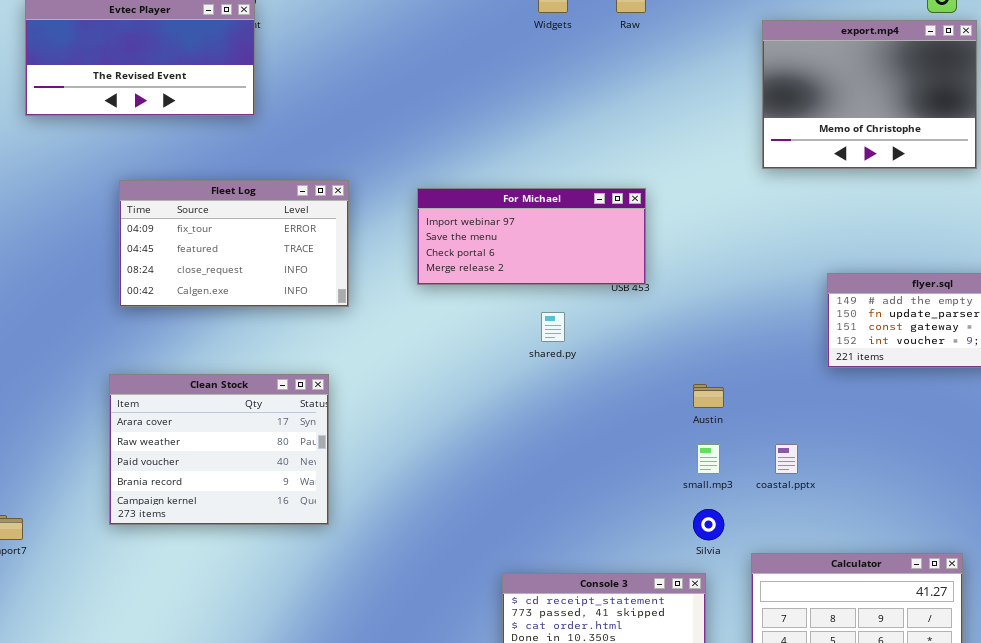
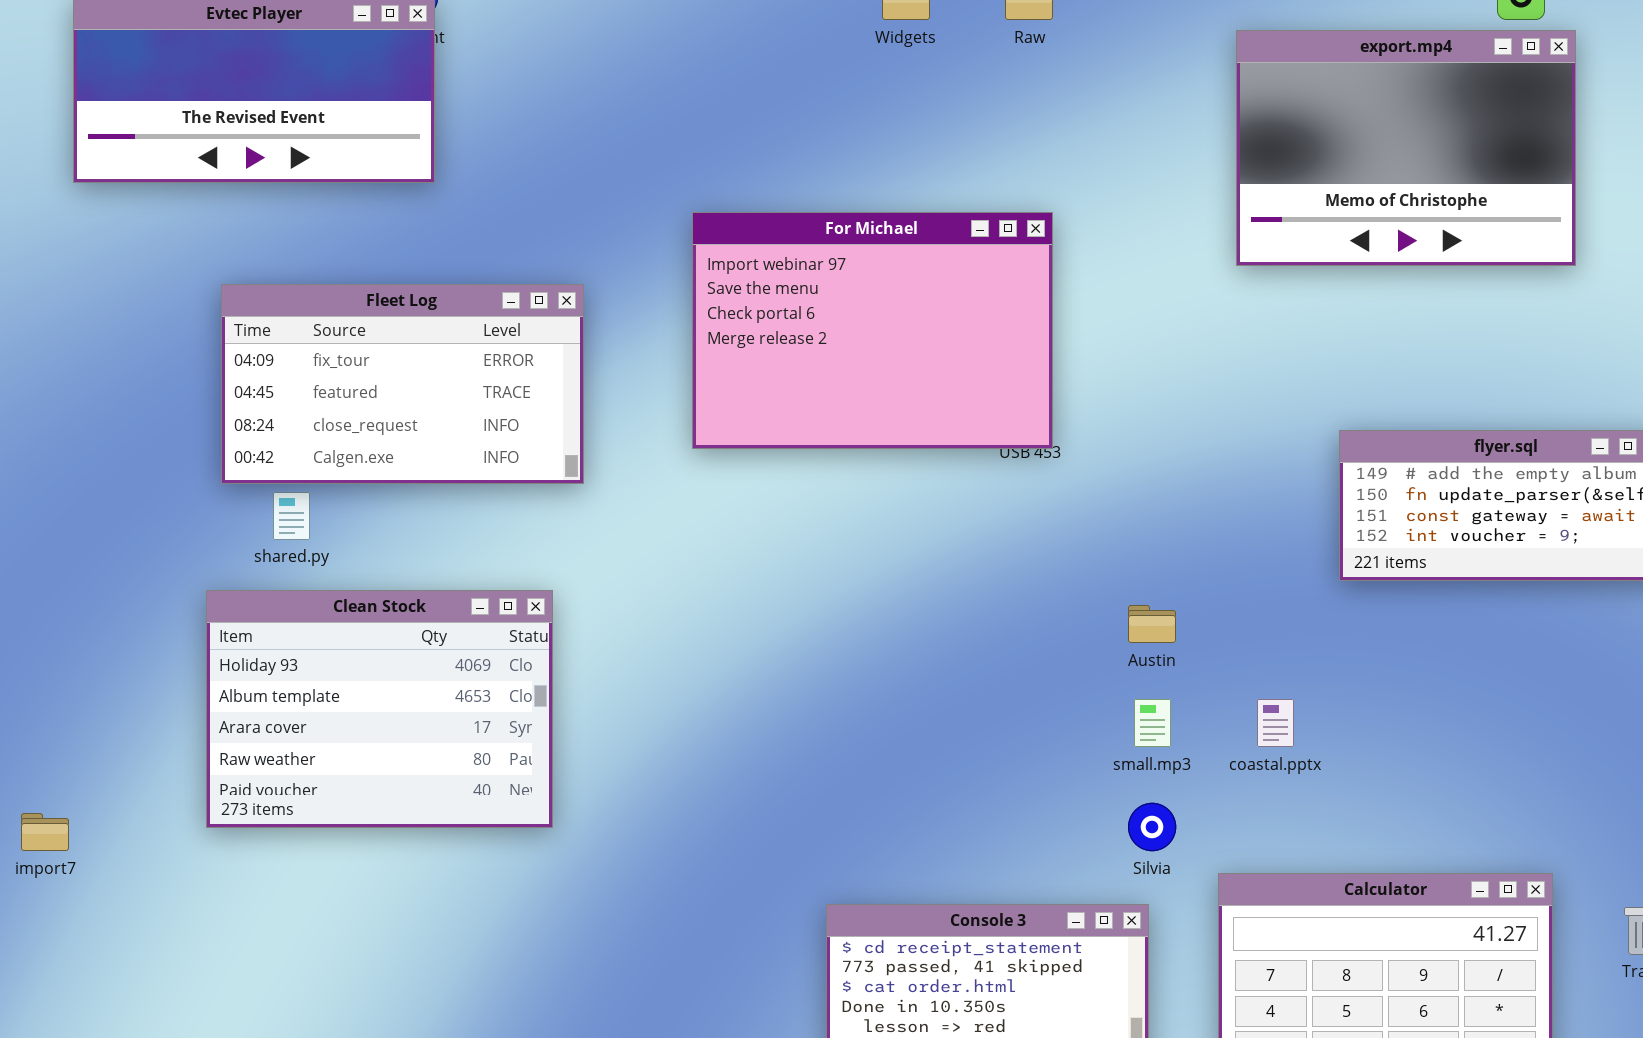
For Michael: [417,188,646,285] -> [692,212,1053,449], resized
shared.py: [541,312,565,342] -> [273,492,310,540], moved
Clean Stock: [109,374,329,525] -> [206,590,553,828], scrolled up 2 rows

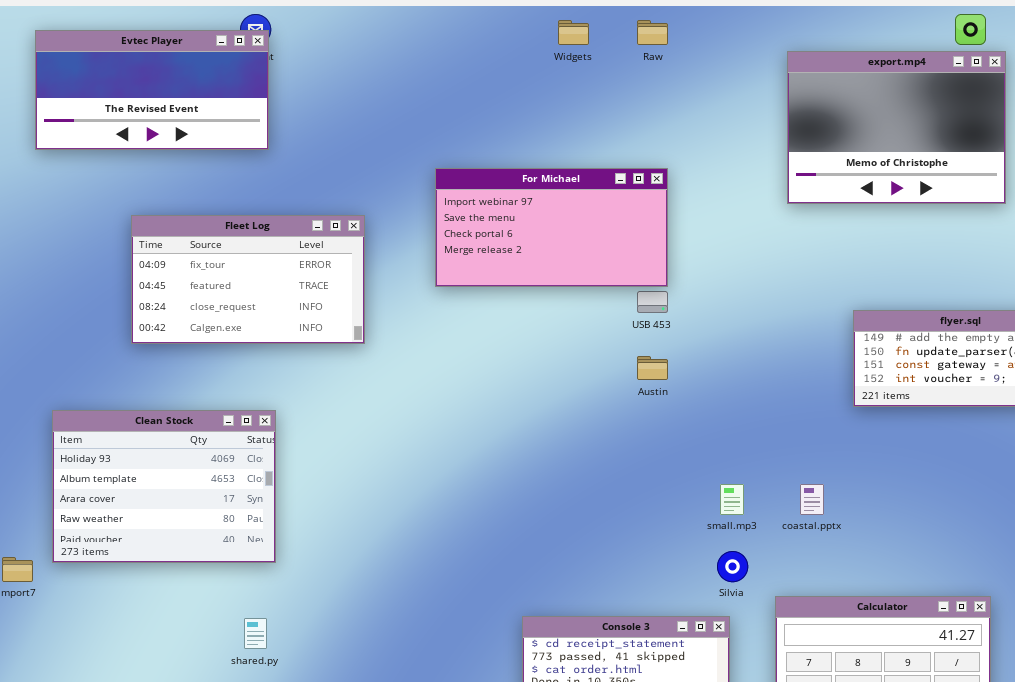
For Michael: [692,212,1053,449] -> [435,168,668,287], resized
shared.py: [273,492,310,540] -> [244,618,267,649], moved
Clean Stock: [206,590,553,828] -> [52,410,276,563], moved
Austin: [1128,605,1176,643] -> [637,356,668,380], moved

